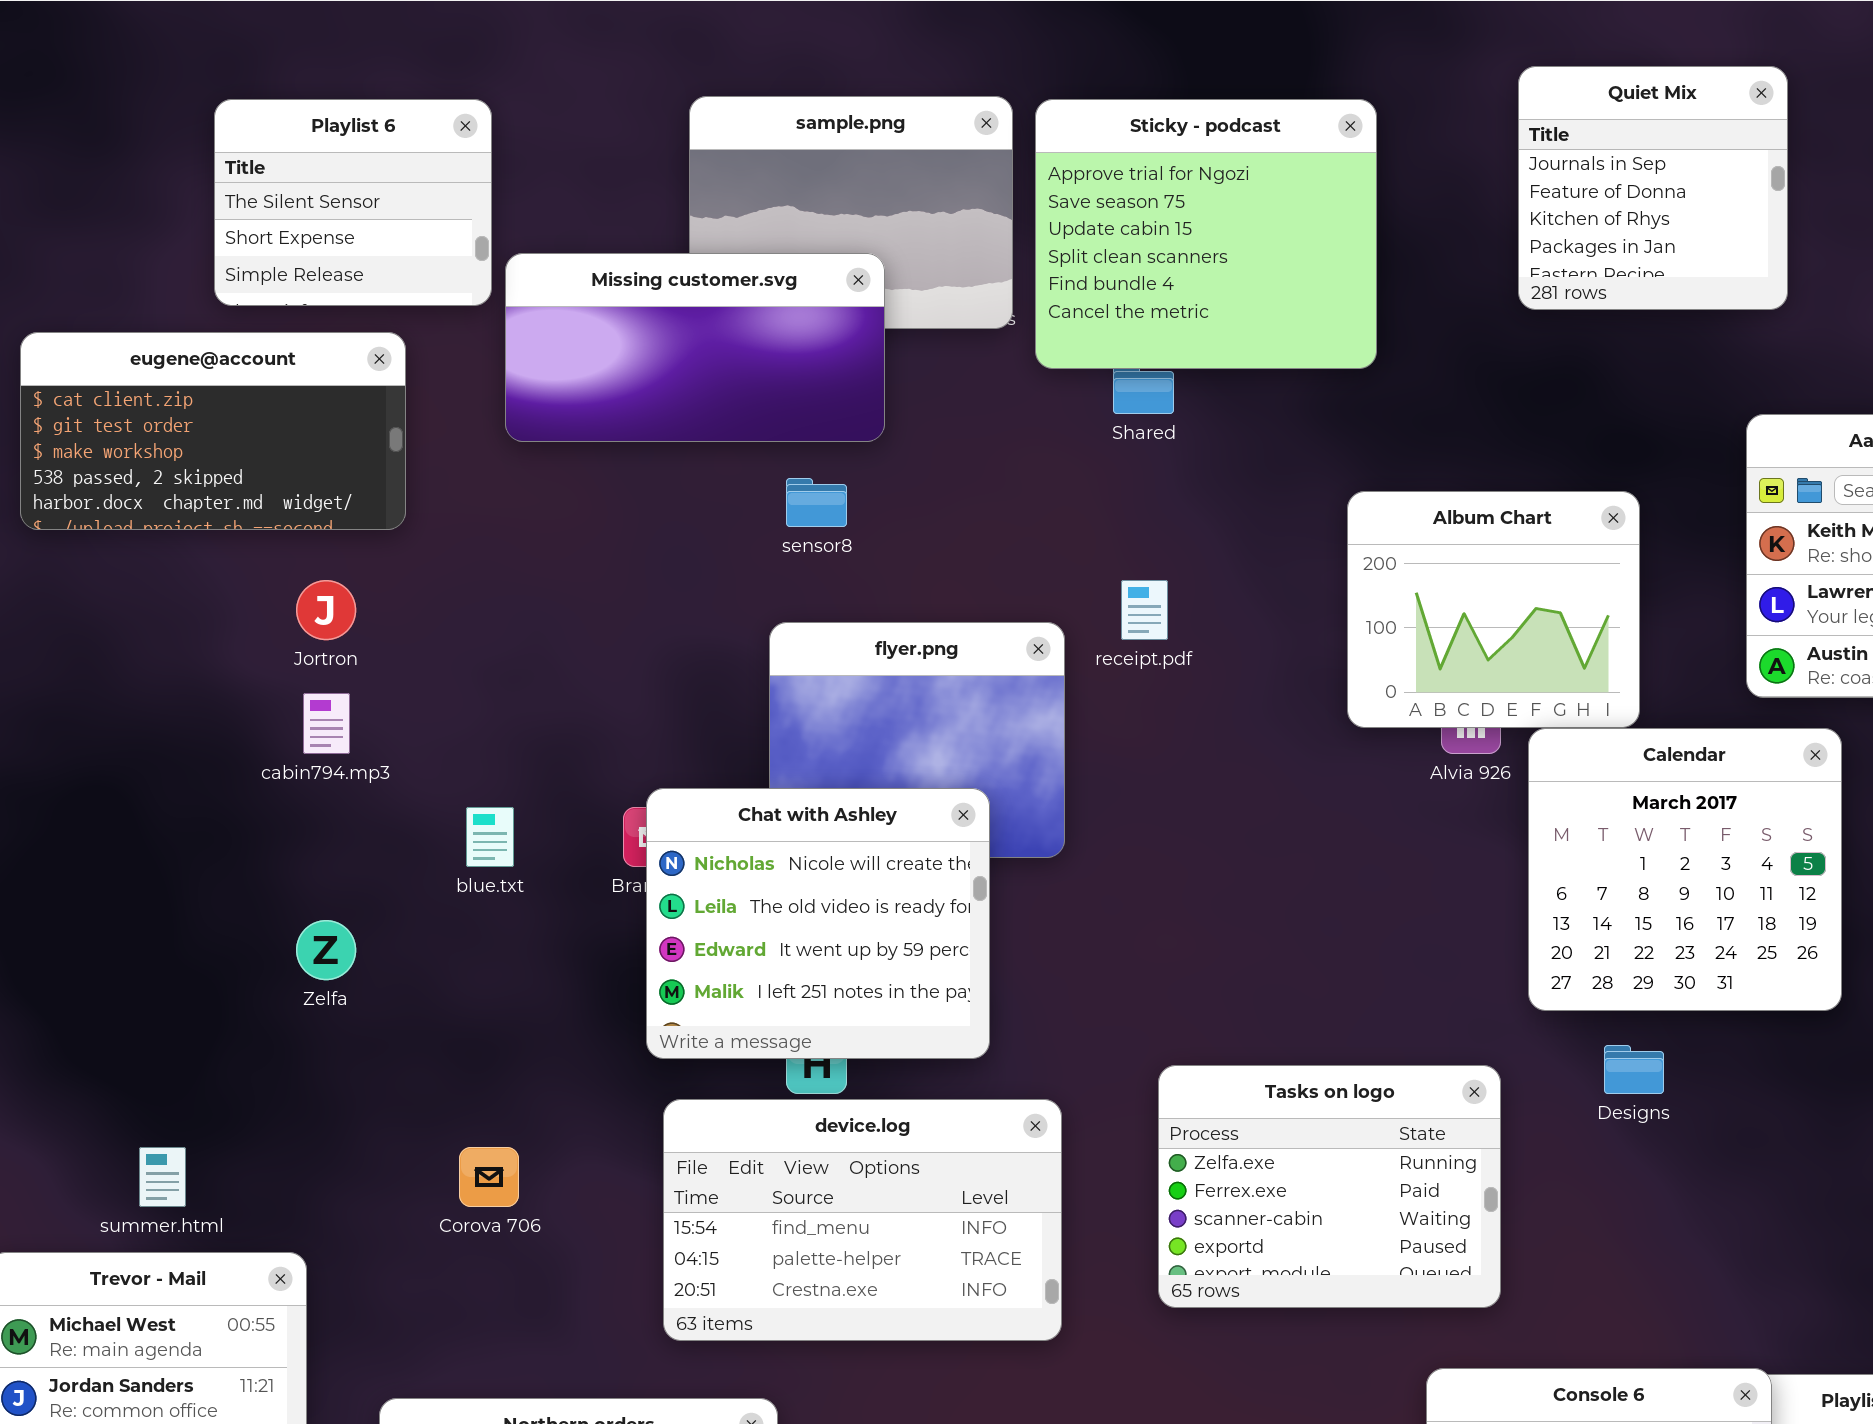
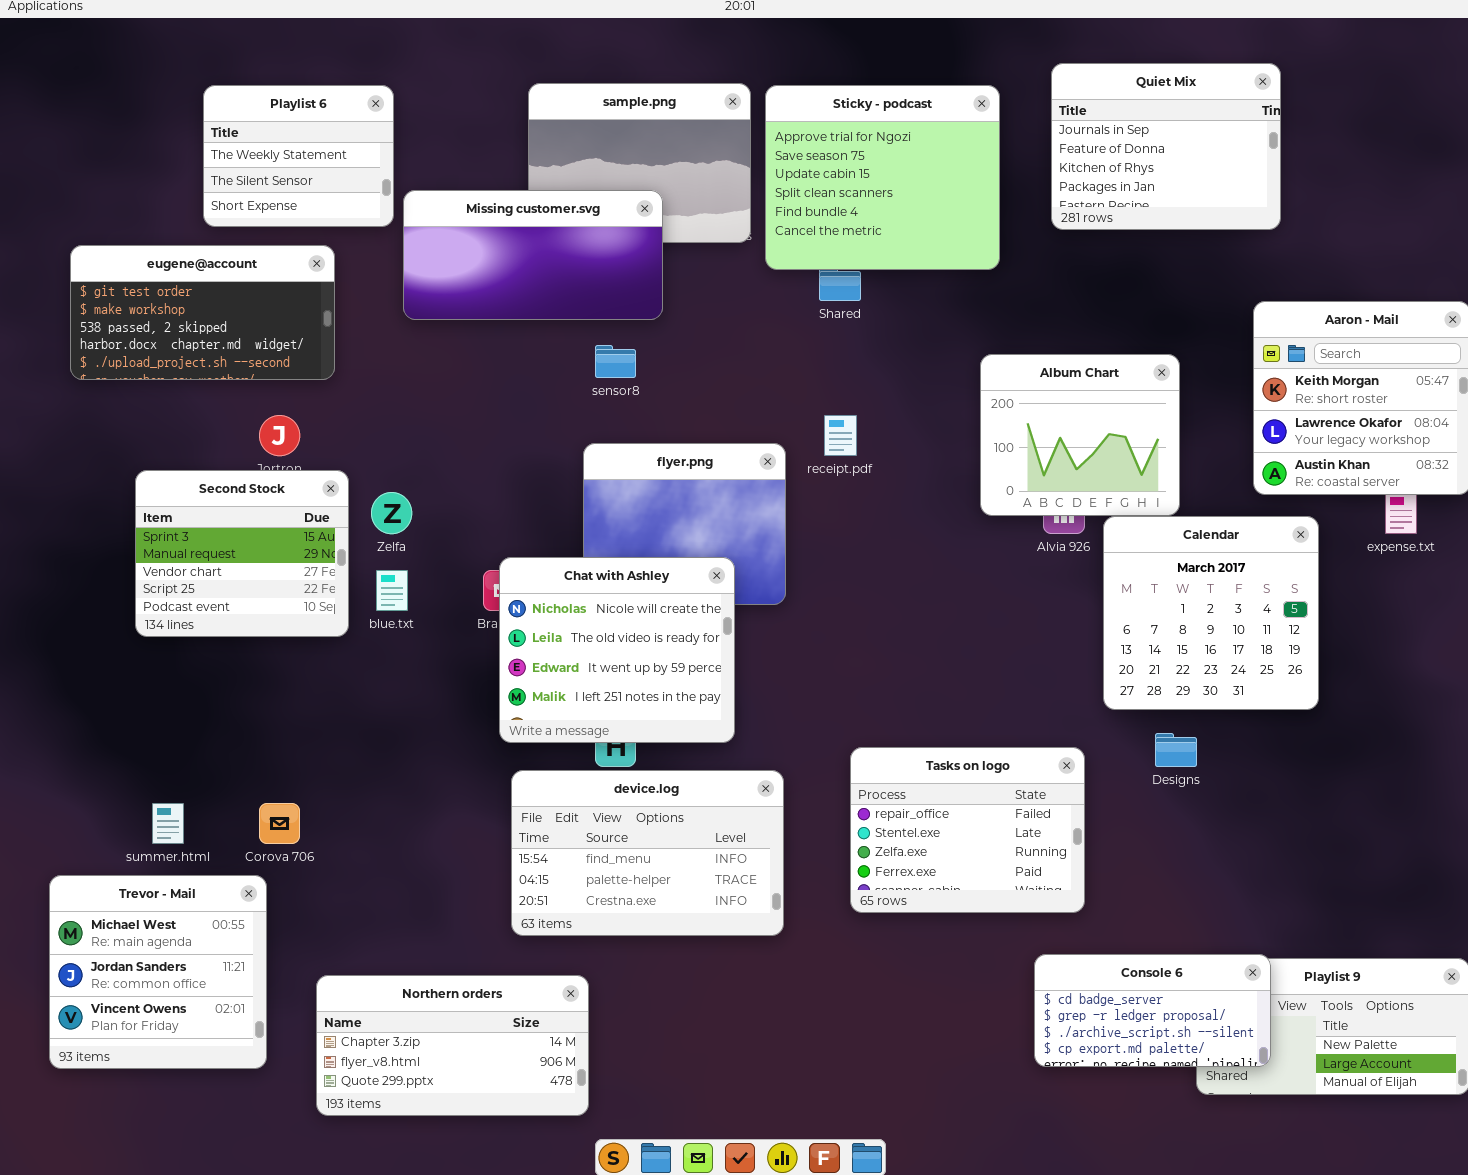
Quiet Mix: [1518,66,1788,310] -> [1051,63,1281,230], resized
Playlist 6: [214,99,492,306] -> [203,85,394,227], scrolled up 1 row
eugene@account: [20,332,406,530] -> [70,245,335,380], scrolled down 1 row
Second Stock: none -> [135,470,349,637], opened
Zelfa: [296,920,356,980] -> [371,492,412,534], moved
Tasks on logo: [1158,1065,1501,1308] -> [850,747,1085,913], scrolled up 2 rows
Corova 706: [459,1147,519,1207] -> [259,803,300,844], moved

